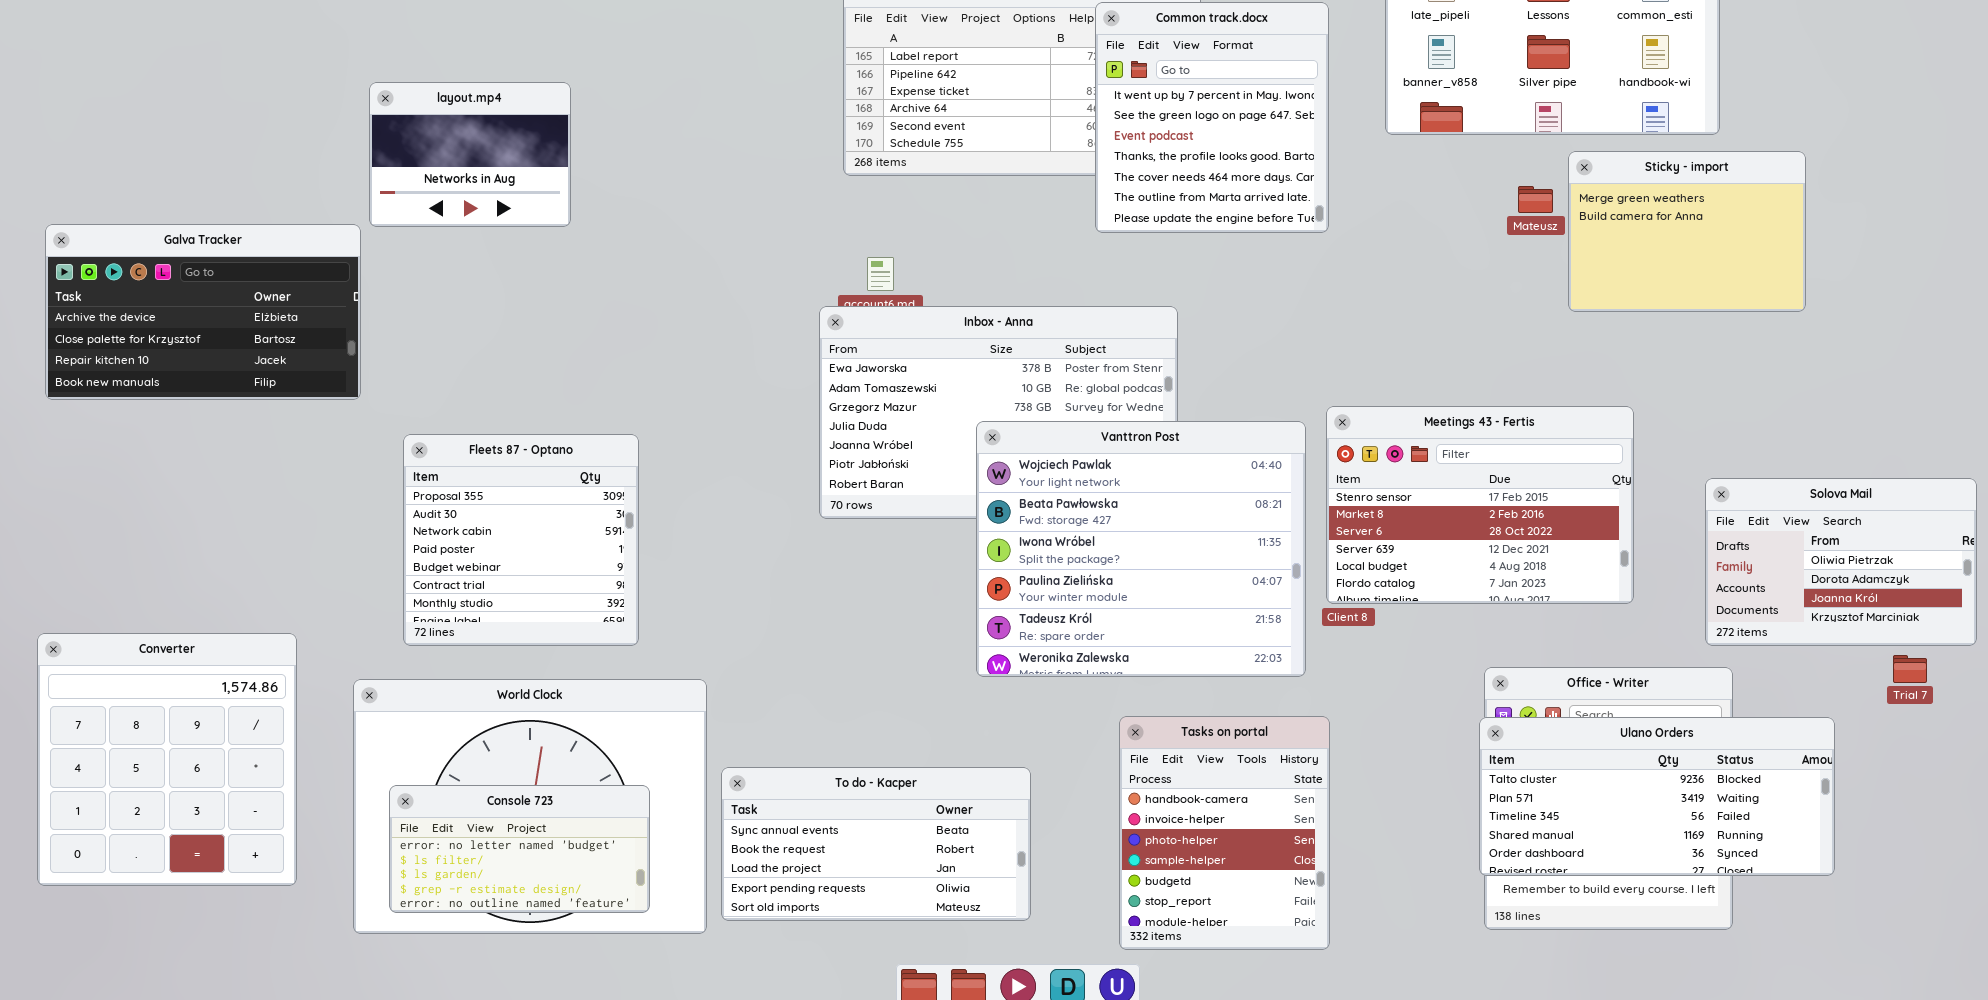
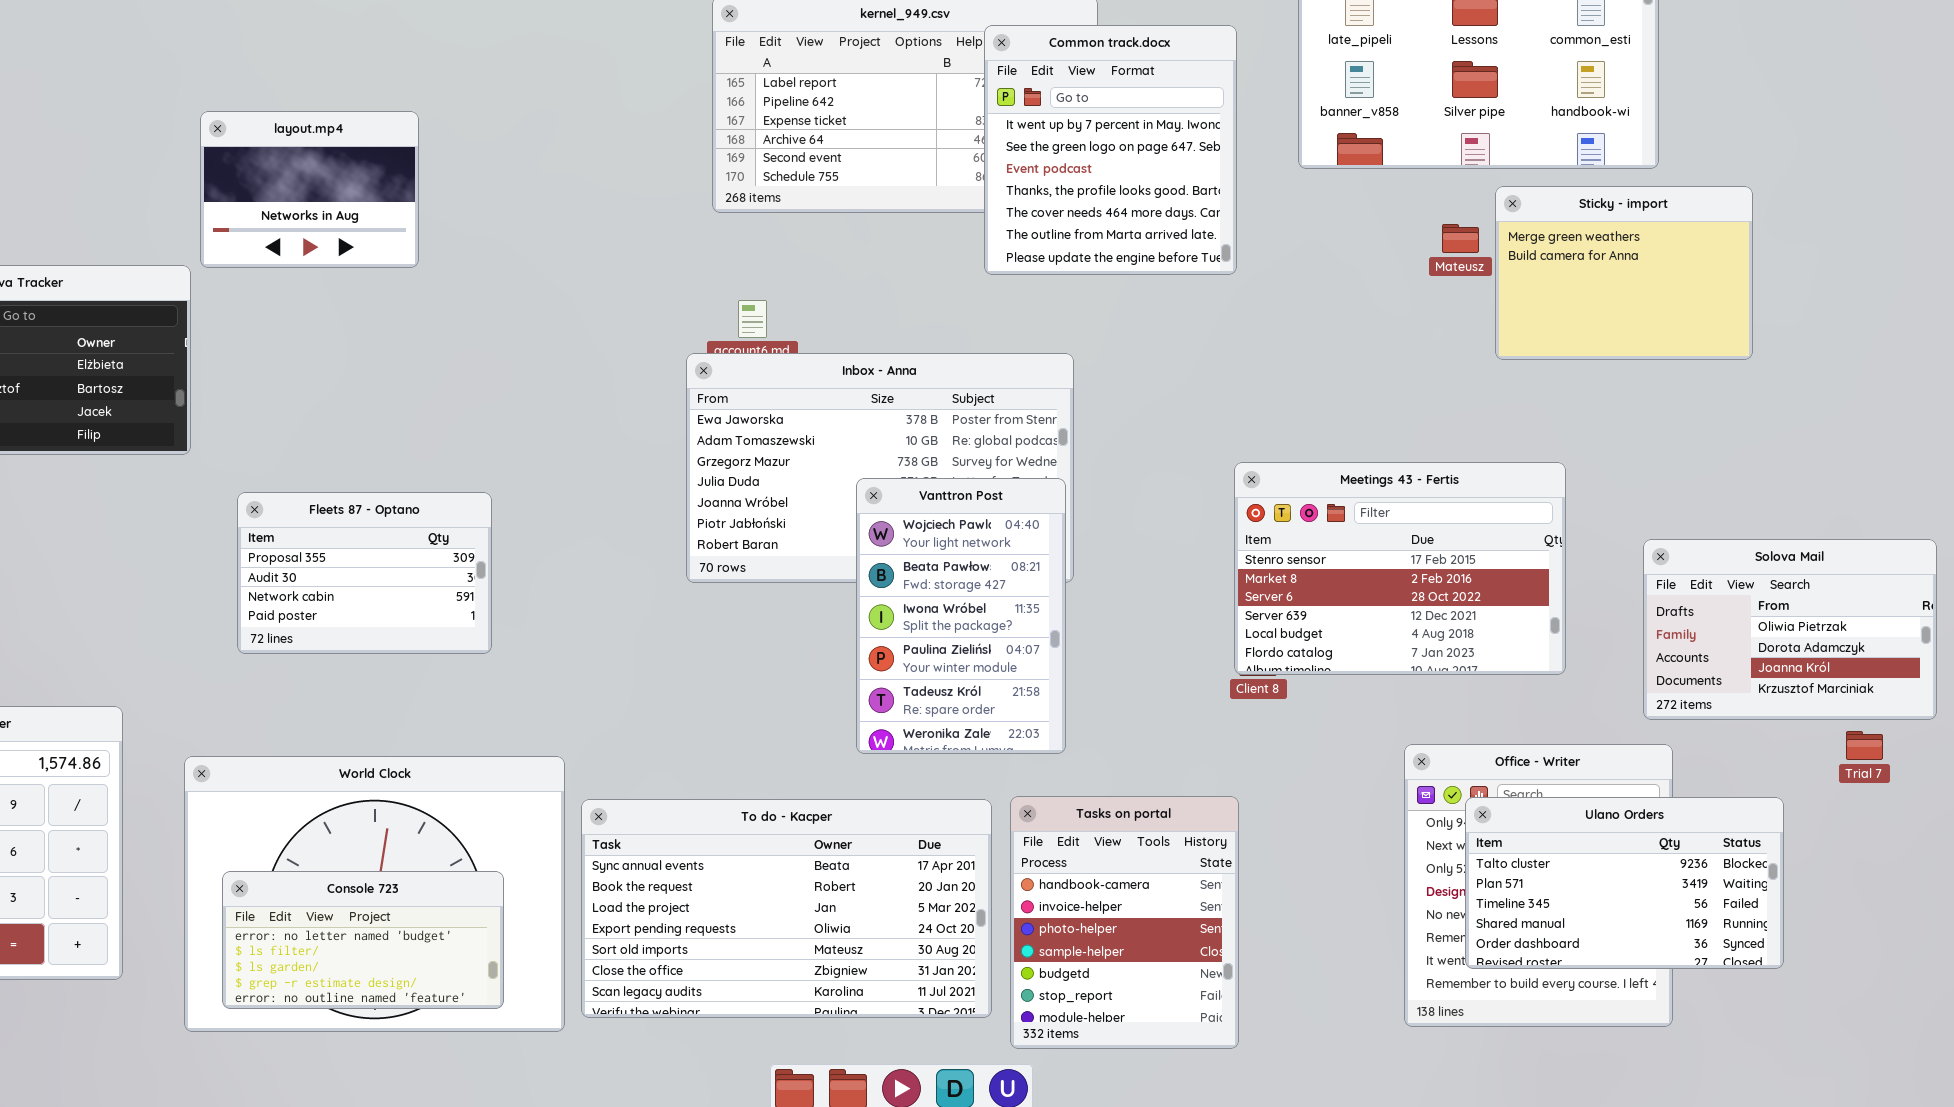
Vanttron Post: [976,421,1306,677] -> [856,478,1066,754], resized
Fleets 87 - Optano: [403,434,639,646] -> [237,492,492,654], resized
Ulano Orders: [1479,717,1835,876] -> [1465,797,1784,969], resized
To do - Kacper: [721,767,1031,921] -> [581,799,992,1018], resized

